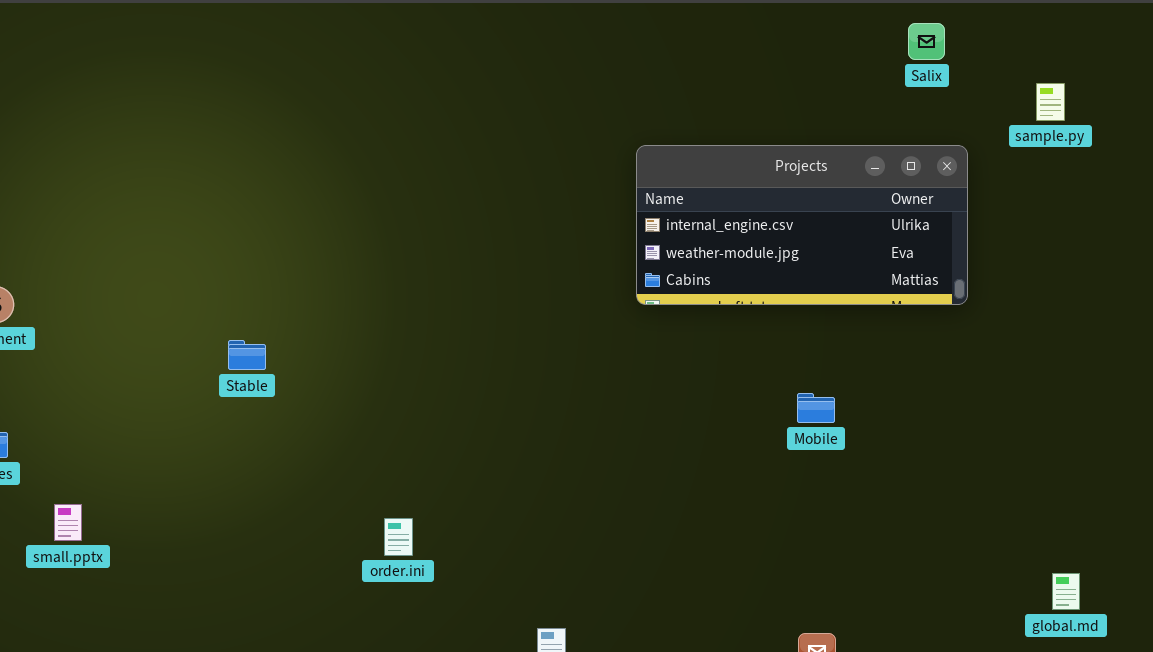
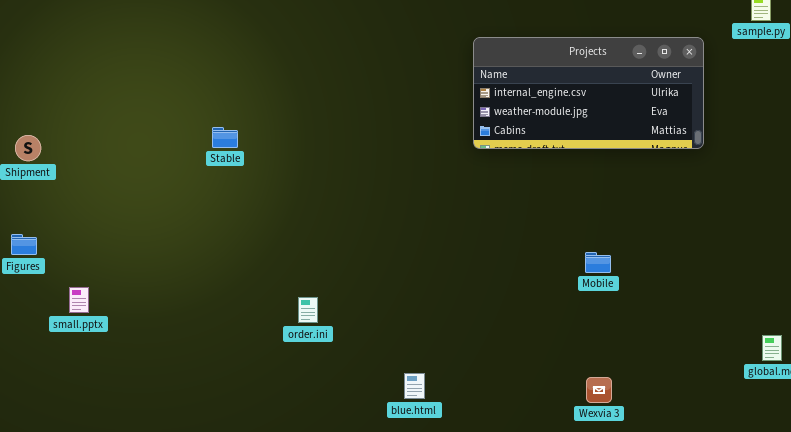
Stable: [228,340,266,370] -> [212,127,238,148], moved
Mobile: [797,393,835,423] -> [585,252,611,273], moved

